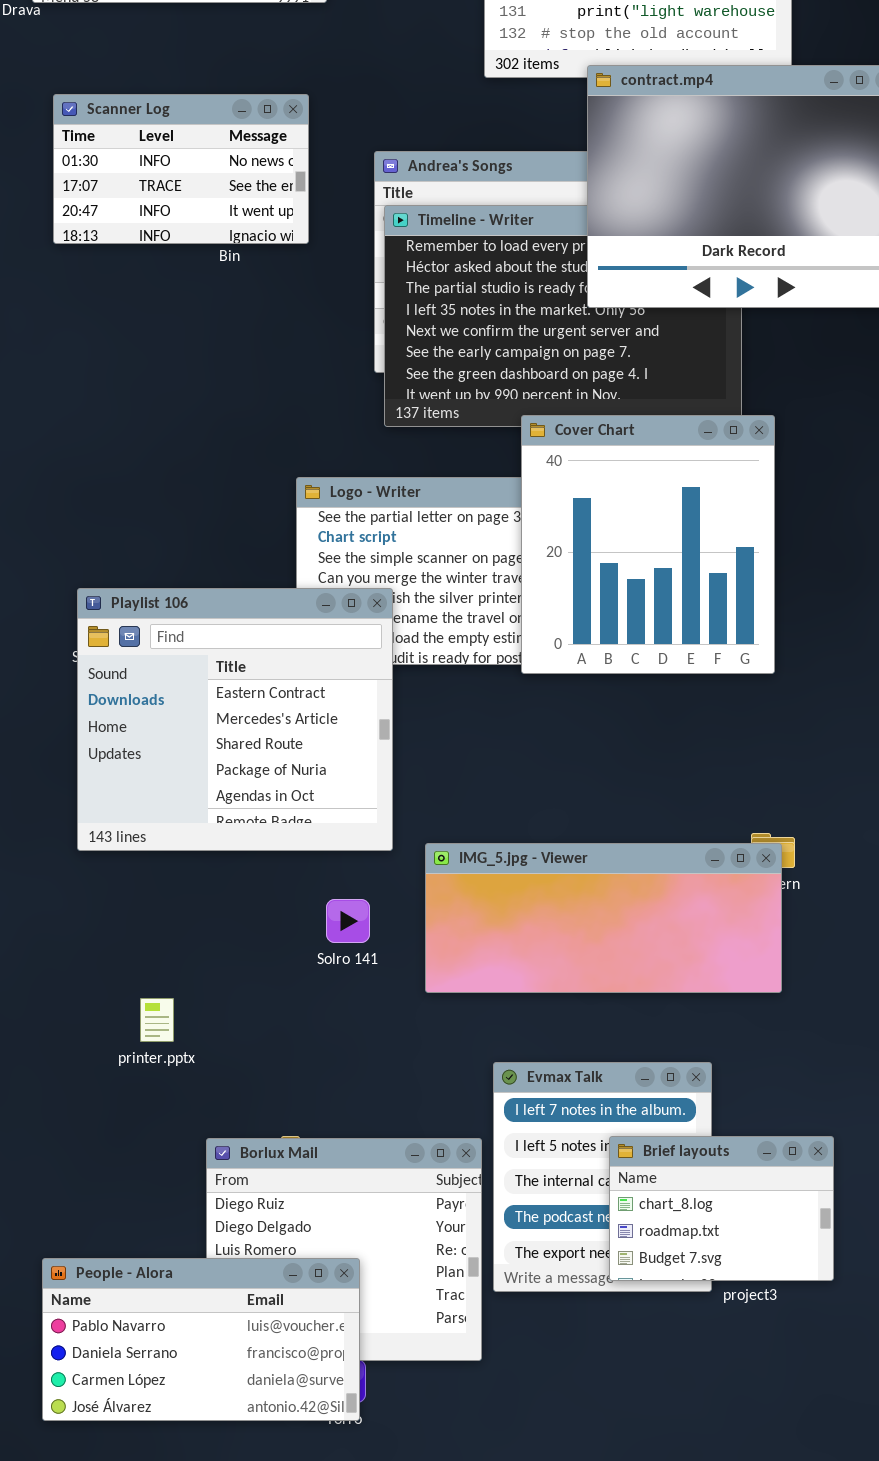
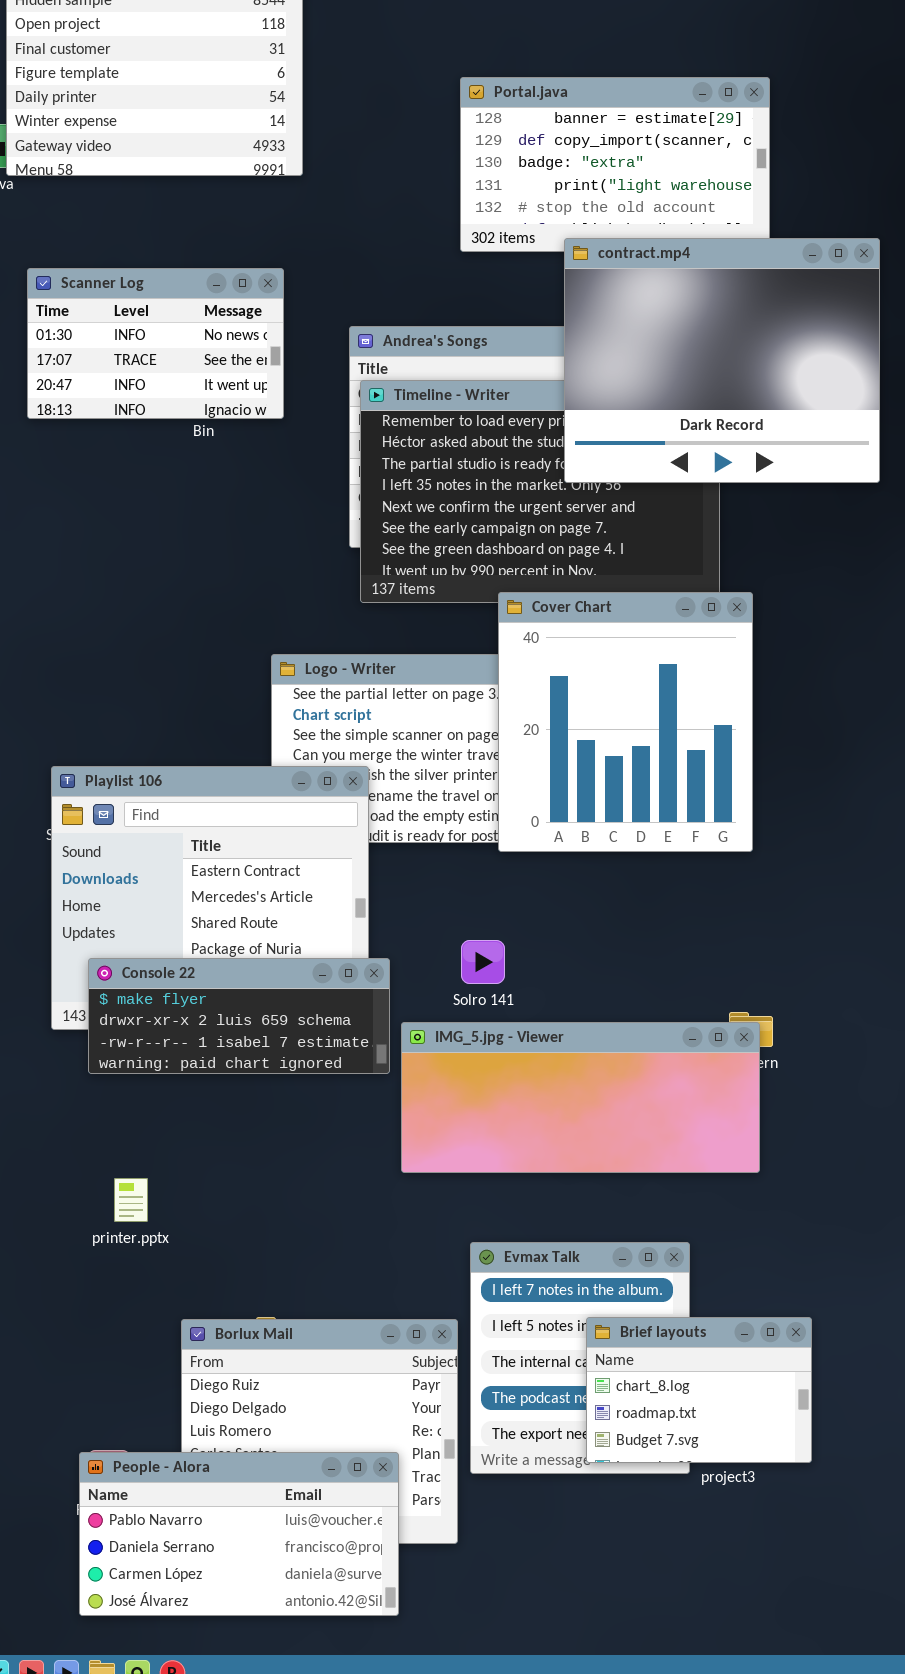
Console 22: none -> [88,958,390,1074], opened
Solro 141: [326,899,370,943] -> [461,940,505,984], moved
People - Alora: [42,1258,360,1421] -> [79,1452,399,1616], moved

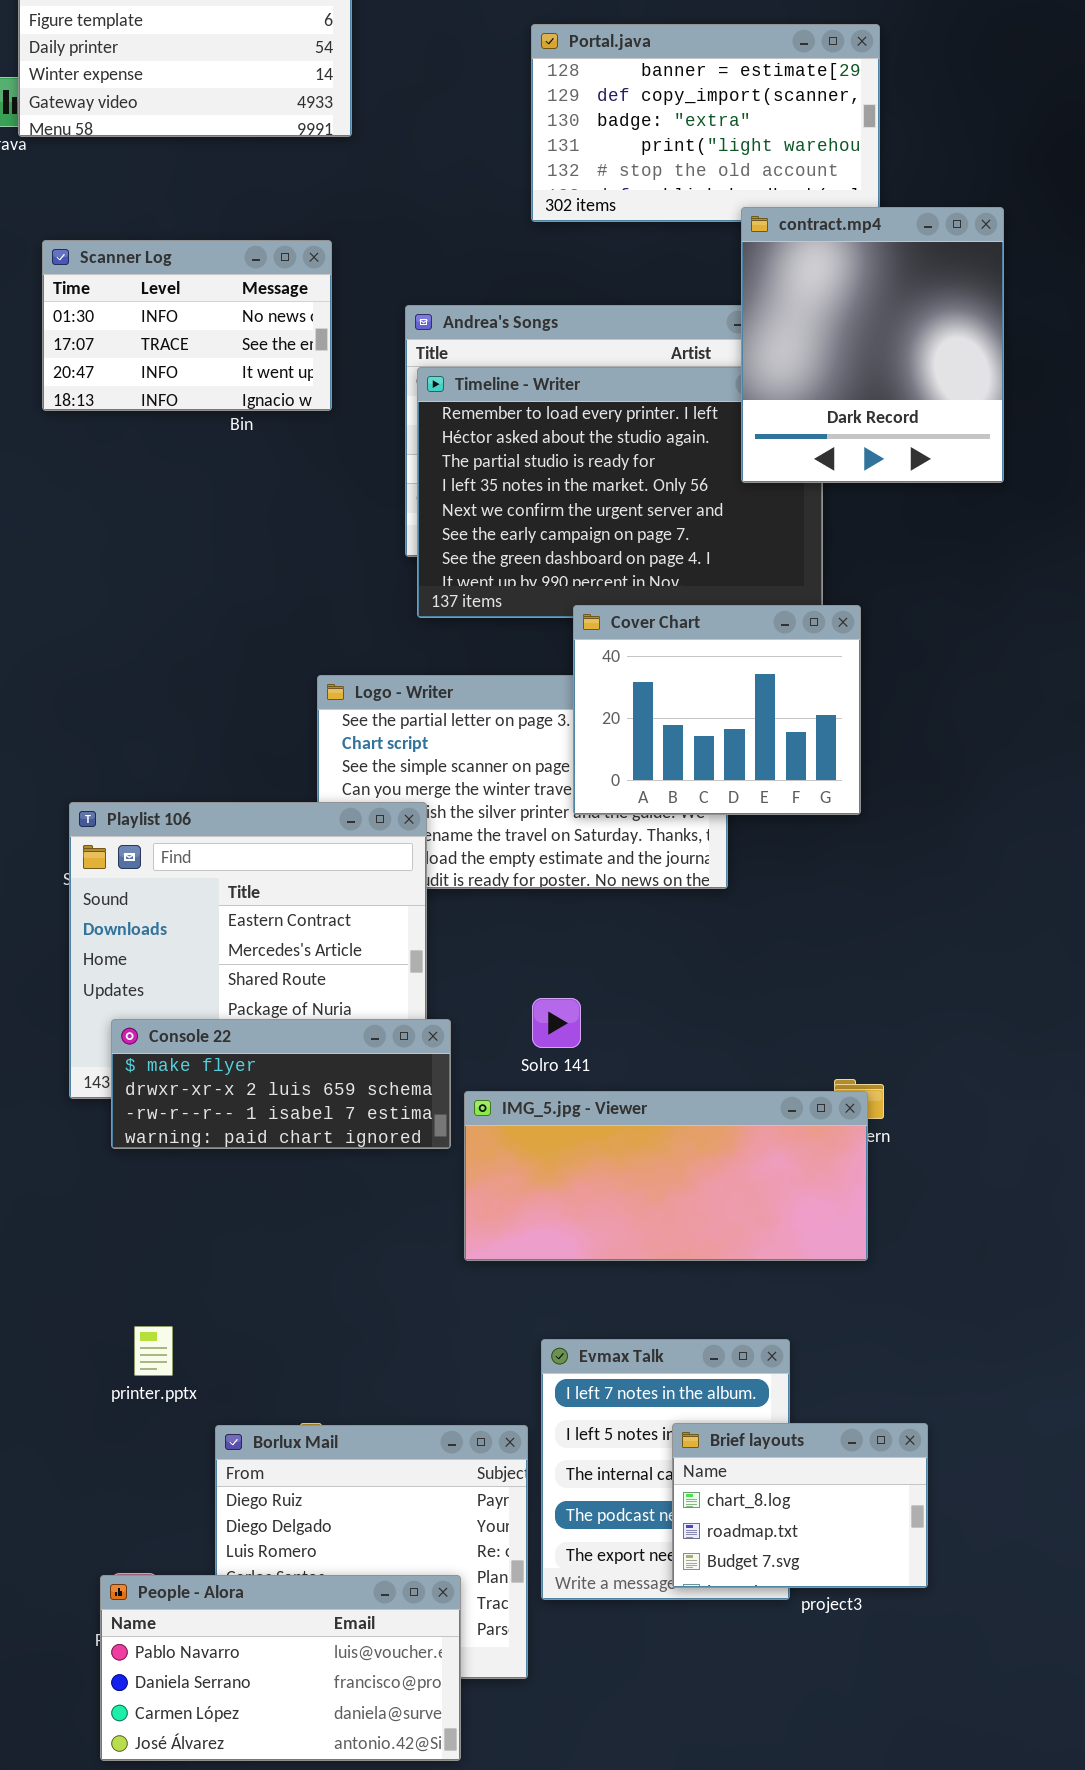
contract.mp4: [564,238,880,483] -> [741,207,1004,483], resized
Cover Chart: [498,592,753,852] -> [573,605,861,815], resized
printer.pptx: [114,1178,148,1222] -> [134,1326,173,1376], moved

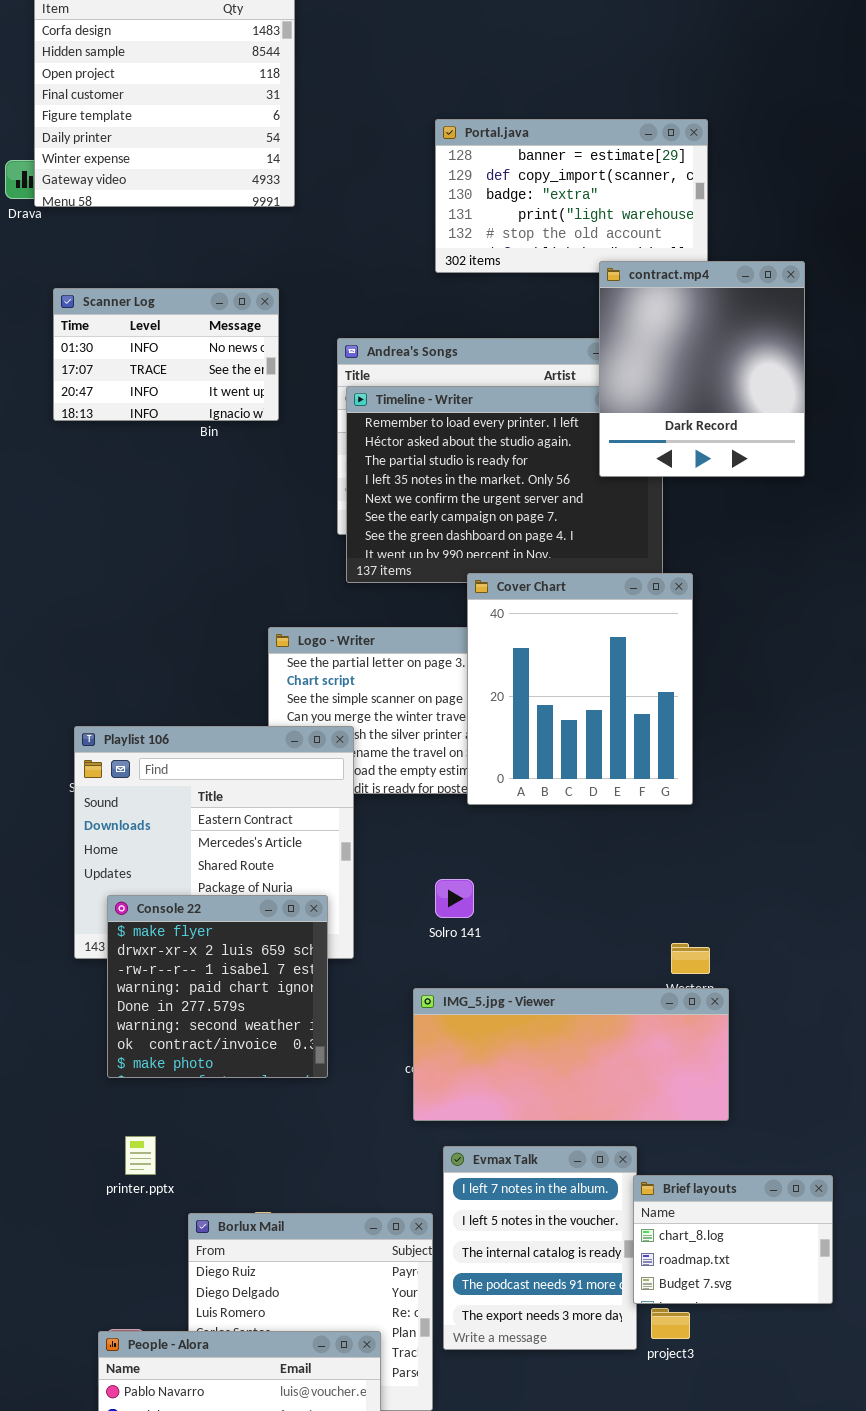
Cover Chart: [573,605,861,815] -> [467,573,693,805], resized
Console 22: [111,1019,451,1149] -> [107,895,328,1078], resized
IMG_5.jpg - Viewer: [464,1091,868,1261] -> [413,988,729,1121], moved
Brief layouts: [672,1423,928,1588] -> [633,1175,833,1304], moved

